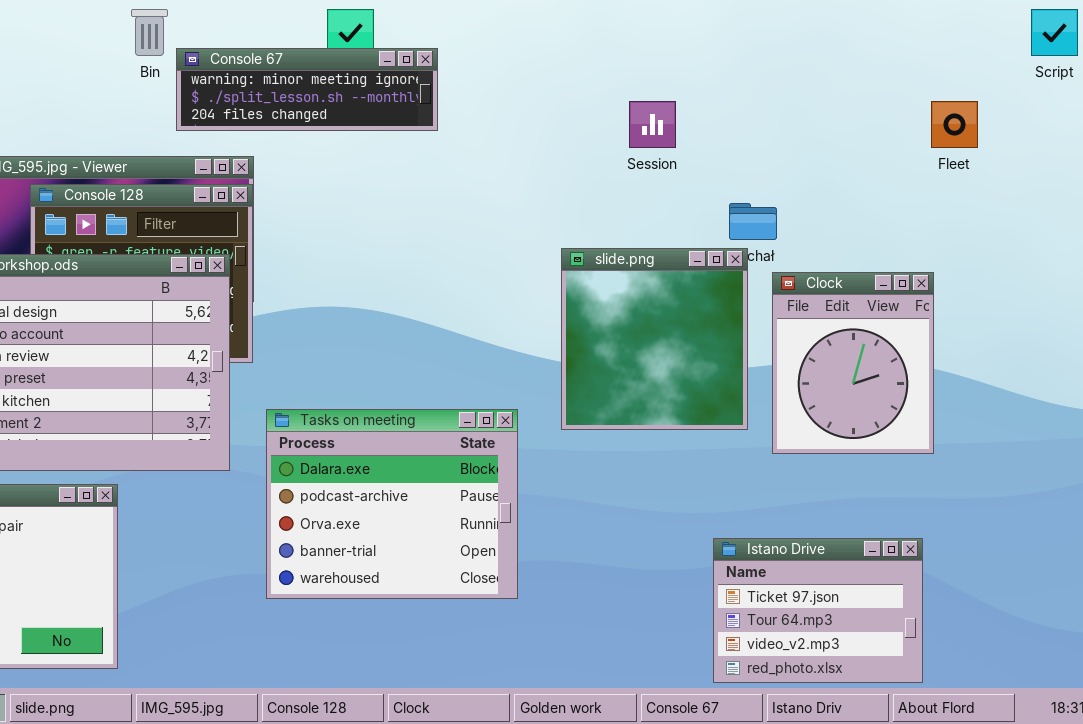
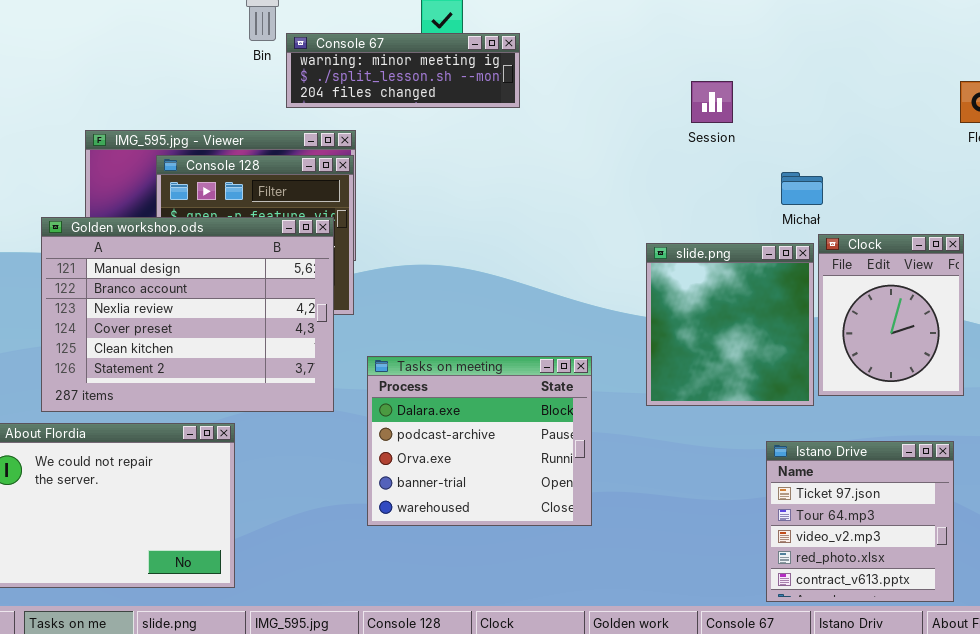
slide.png: [561,248,748,430] -> [646,243,814,406], moved
Istano Drive: [713,538,923,683] -> [766,441,954,602], resized

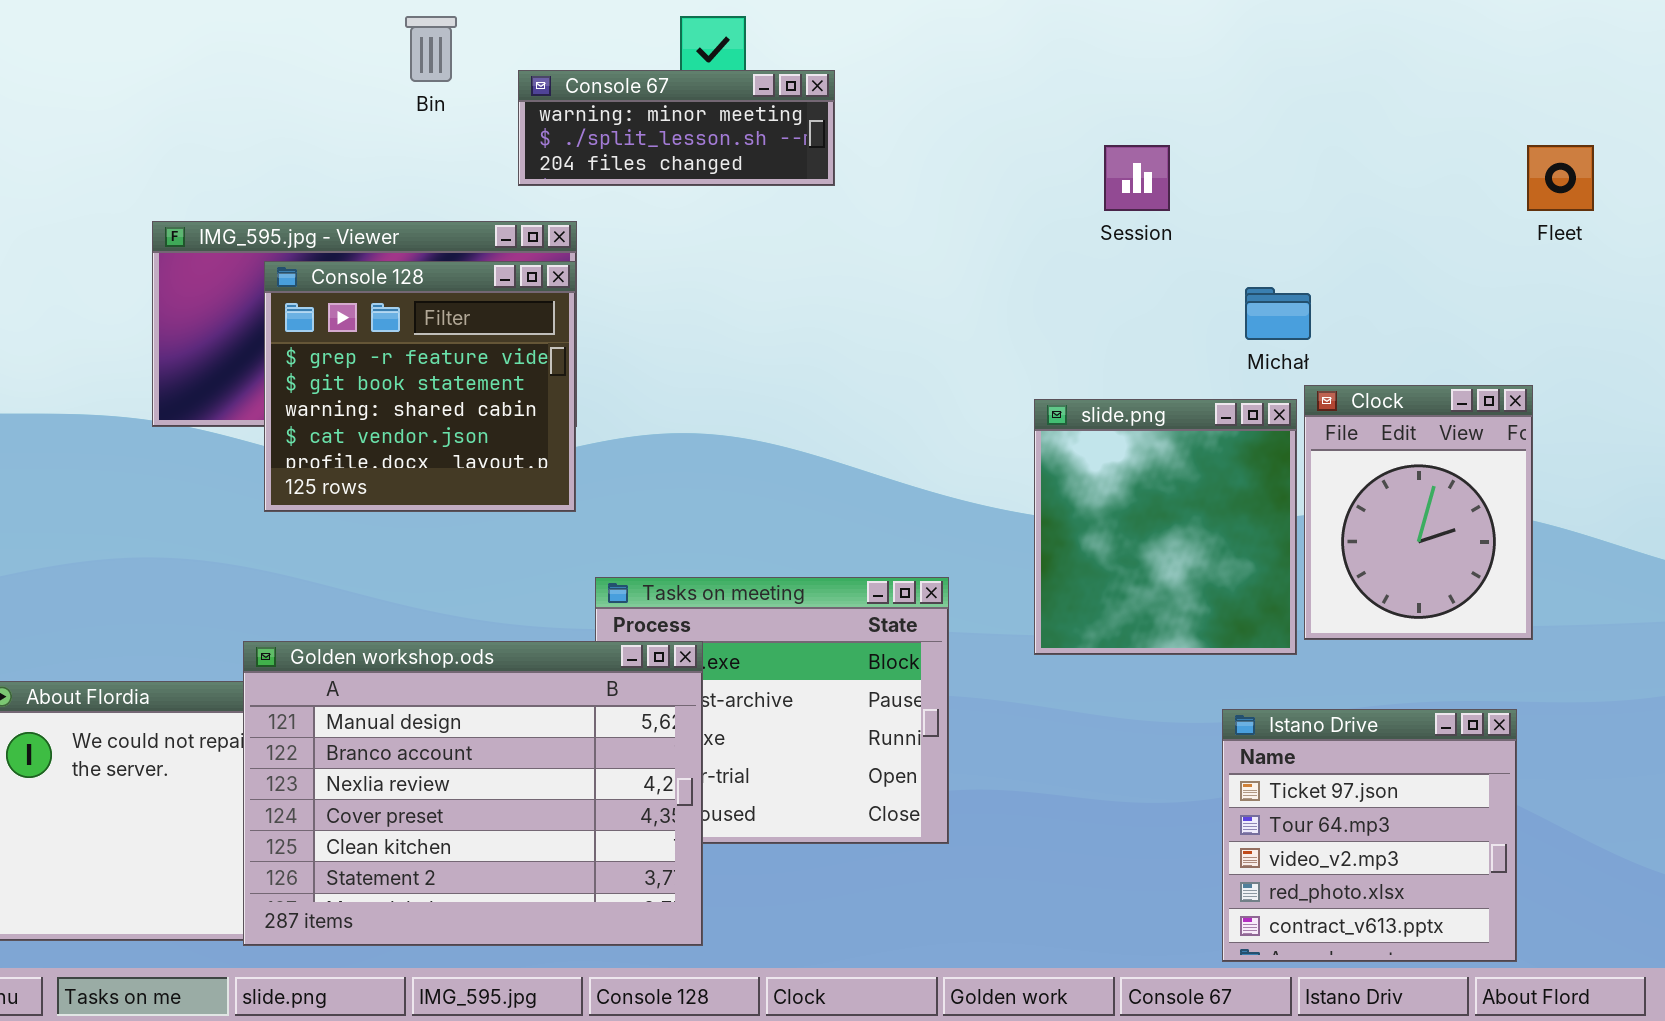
Console 67: [286,33,520,108] -> [518,70,835,186], resized
Golden workshop.ods: [41,217,334,412] -> [243,641,703,946], moved

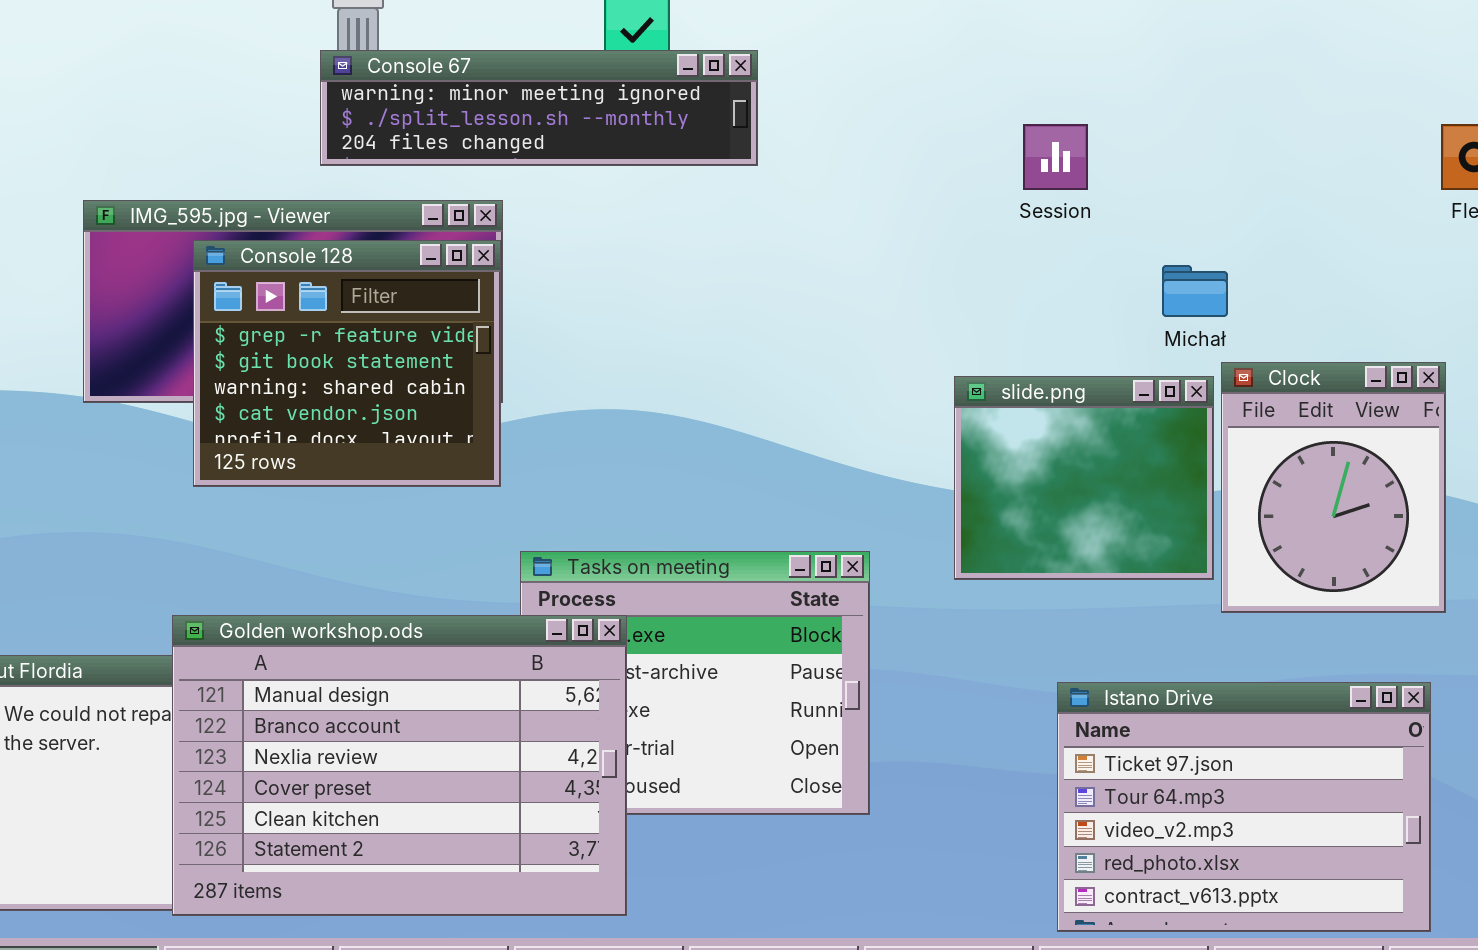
Console 67: [518,70,835,186] -> [320,50,758,166], resized
slide.png: [1034,399,1297,655] -> [954,376,1214,580], resized
Istano Drive: [1222,709,1517,962] -> [1057,682,1431,932], resized

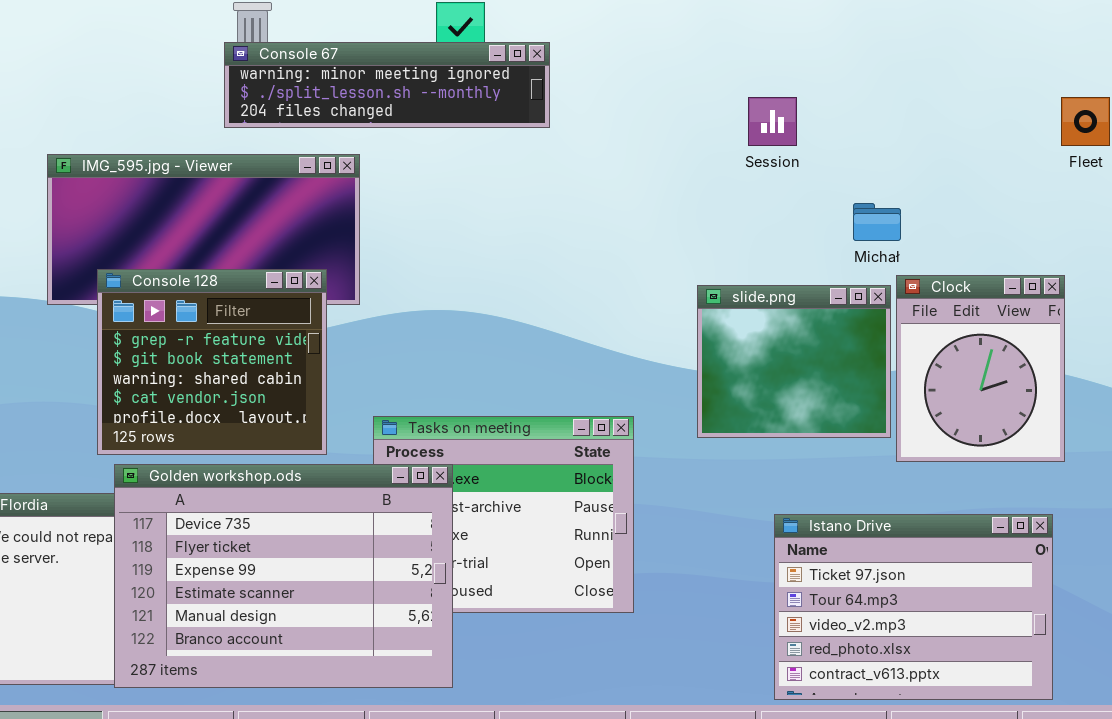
Console 128: [193,240,501,487] -> [97,269,327,455], moved
Golden workshop.ods: [172,615,627,916] -> [114,464,453,688], scrolled up 4 rows

